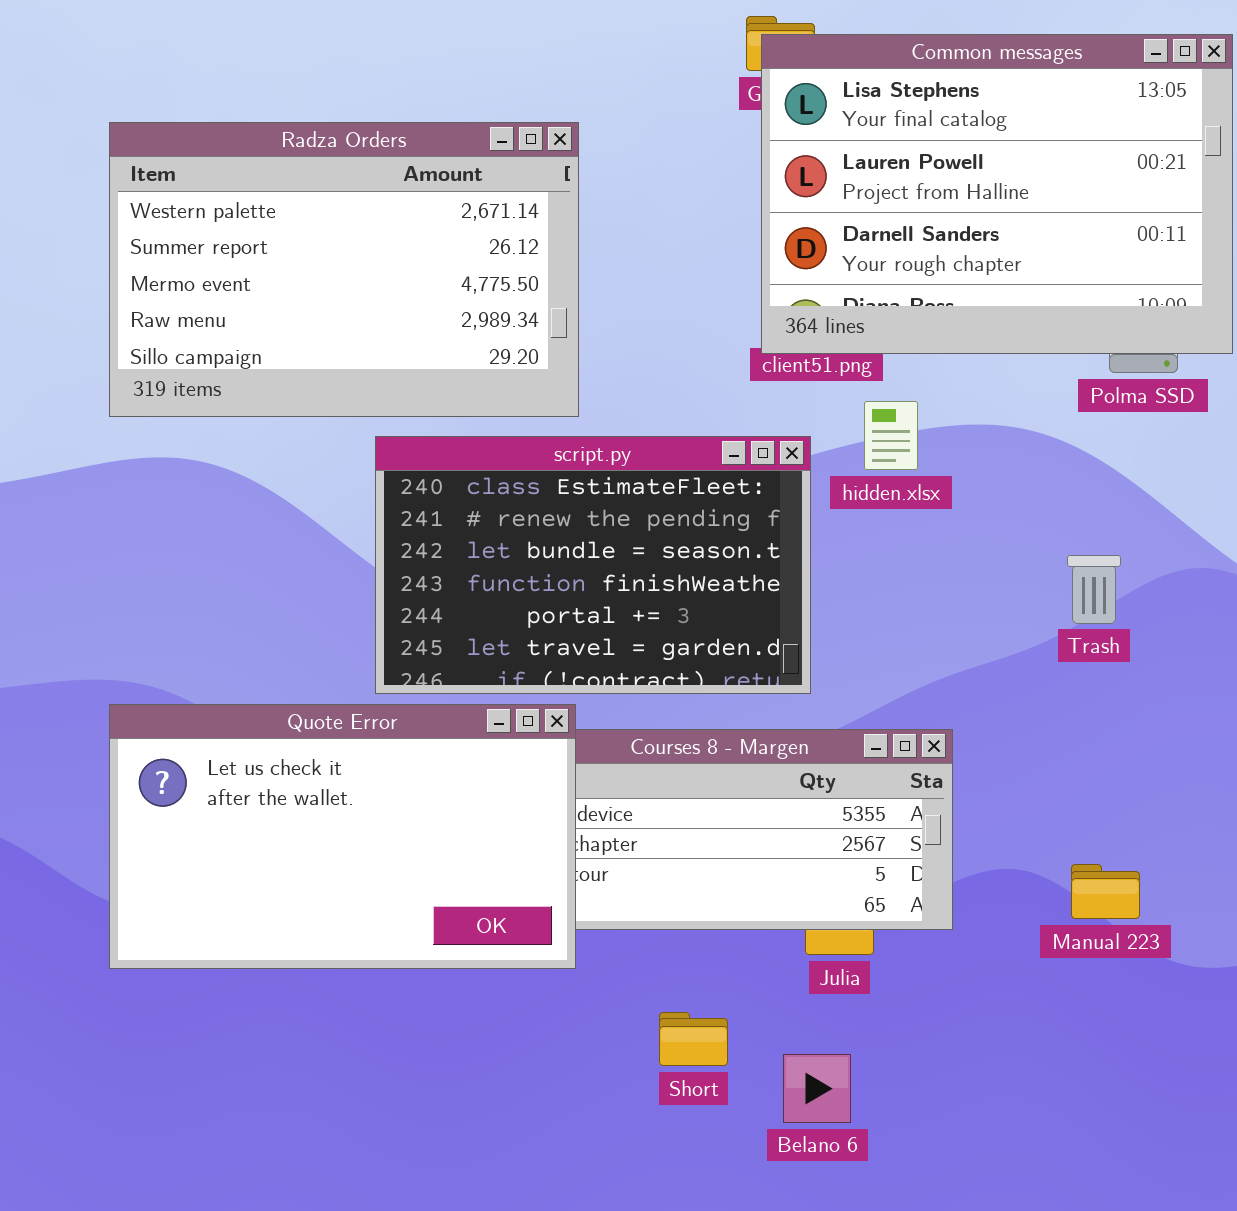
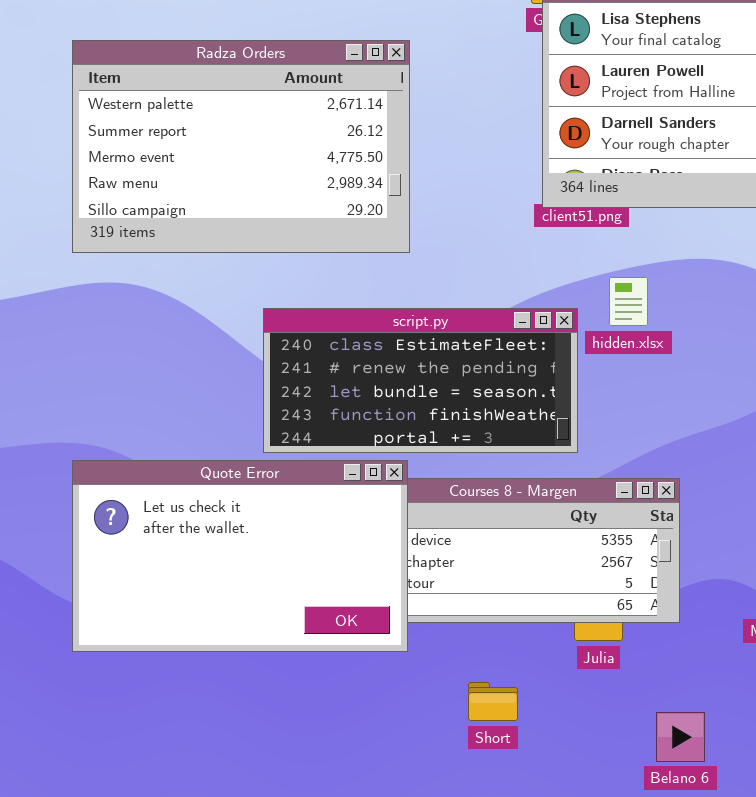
hidden.xlsx: [864,401,918,470] -> [609,277,648,326], moved
script.py: [375,436,811,694] -> [263,308,578,453], resized
Belano 6: [783,1054,851,1123] -> [656,712,705,762], moved

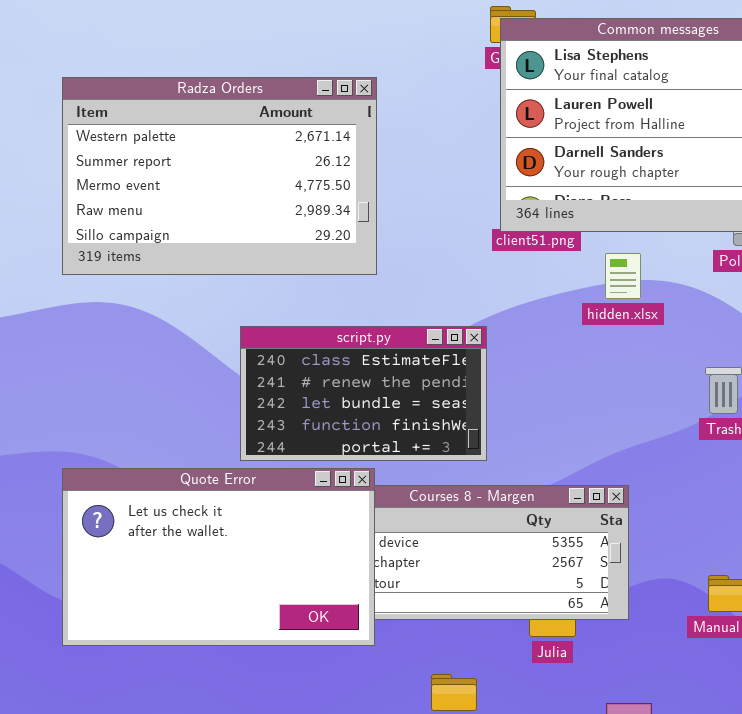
hidden.xlsx: [609,277,648,326] -> [605,253,641,299], moved
script.py: [263,308,578,453] -> [240,326,487,461], resized

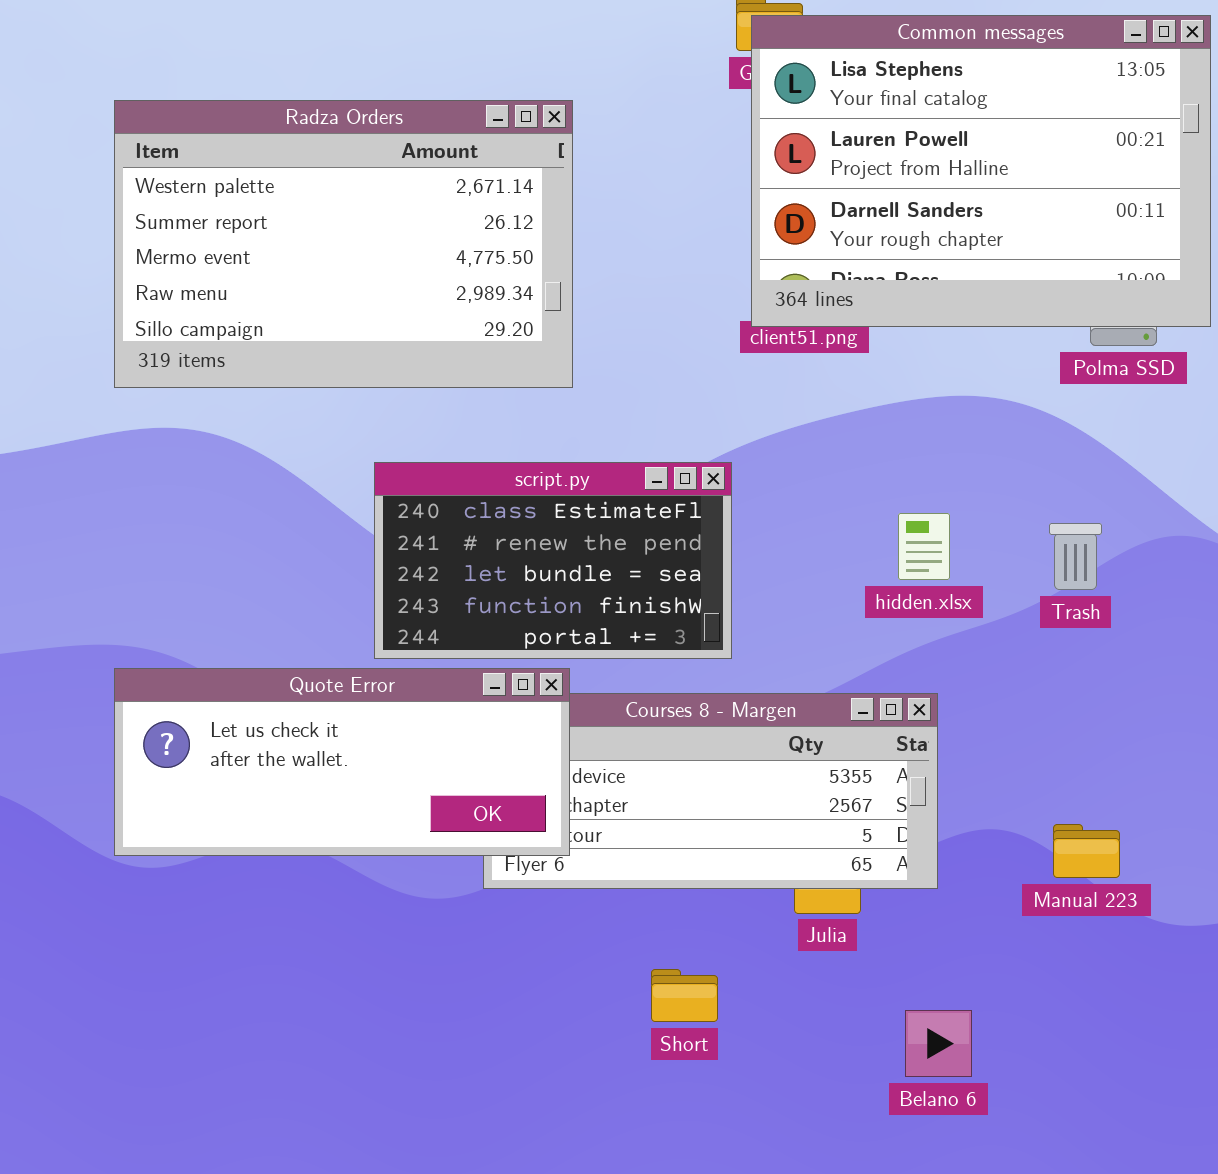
hidden.xlsx: [605,253,641,299] -> [898,513,950,580], moved
Quote Error: [62,468,375,646] -> [114,668,570,856], resized

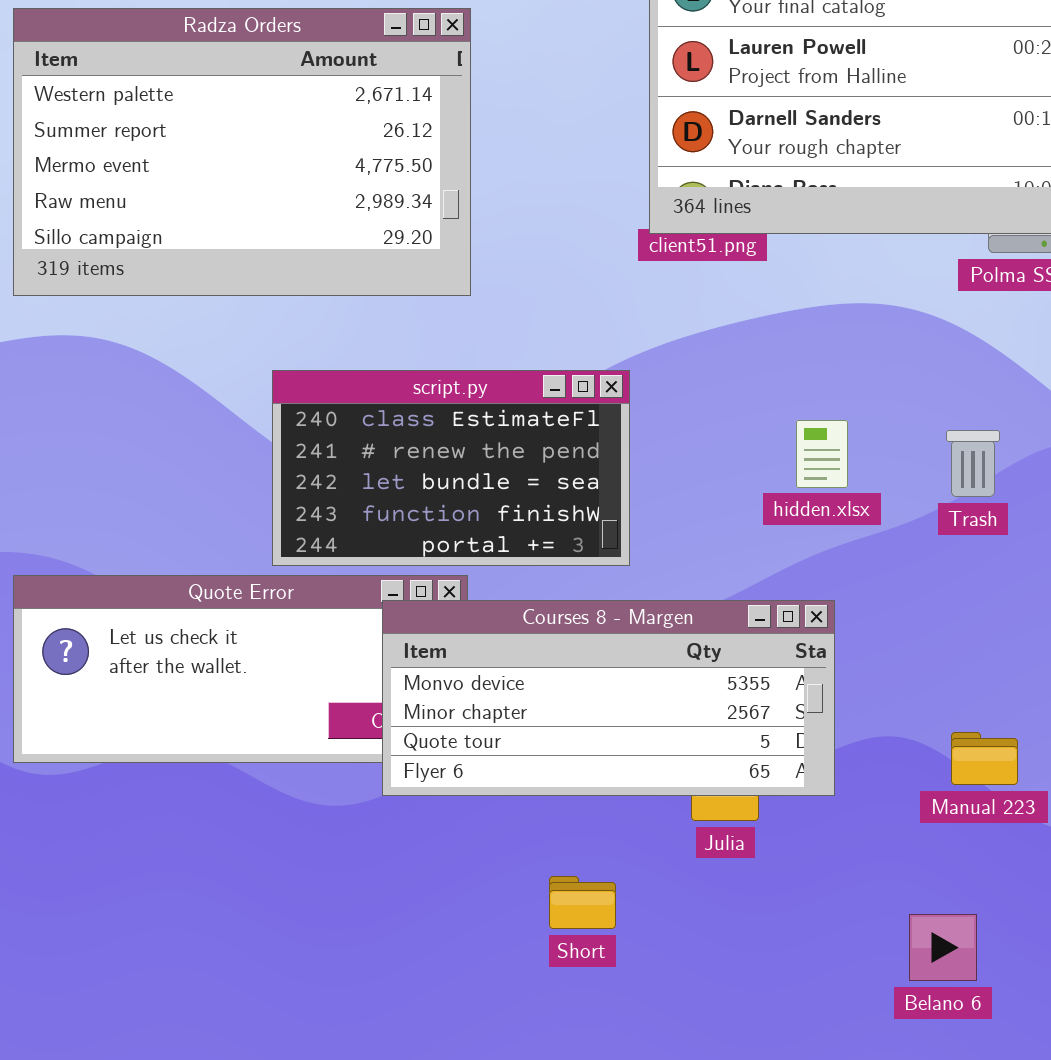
Courses 8 - Margen: [483,693,938,889] -> [382,600,835,796], raised
Belano 6: [905,1010,972,1077] -> [909,914,977,981], moved

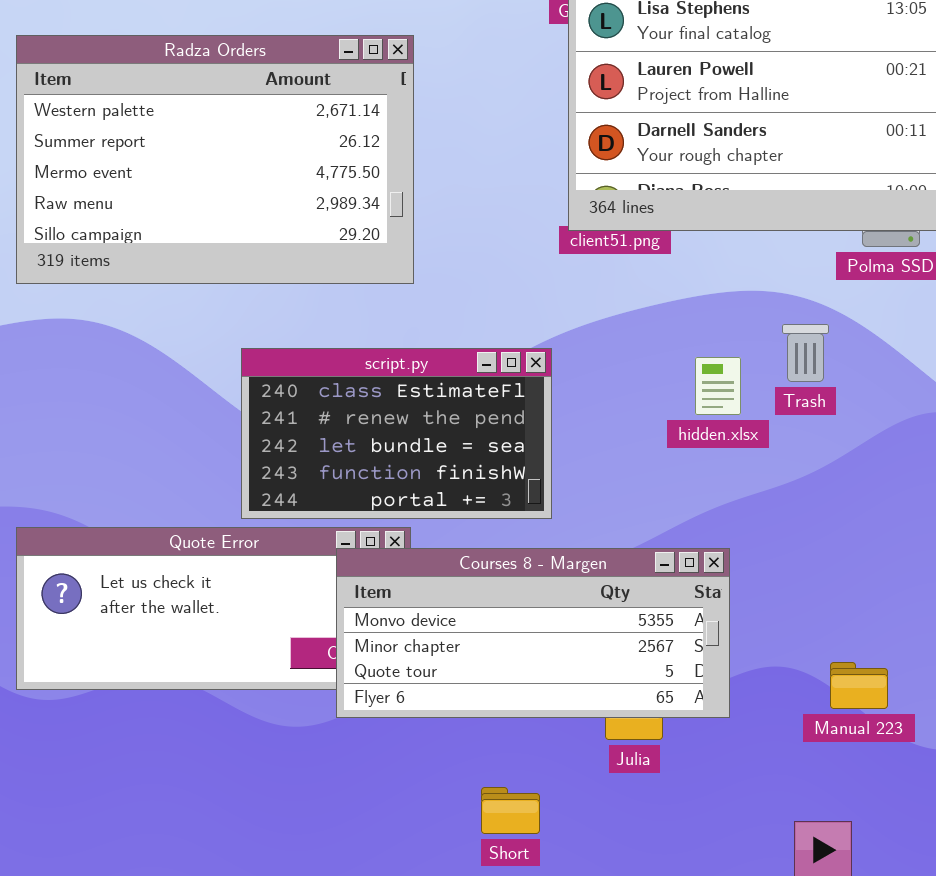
hidden.xlsx: [796,420,848,488] -> [695,357,741,415], moved
Trash: [946,430,1000,497] -> [782,324,829,382], moved

